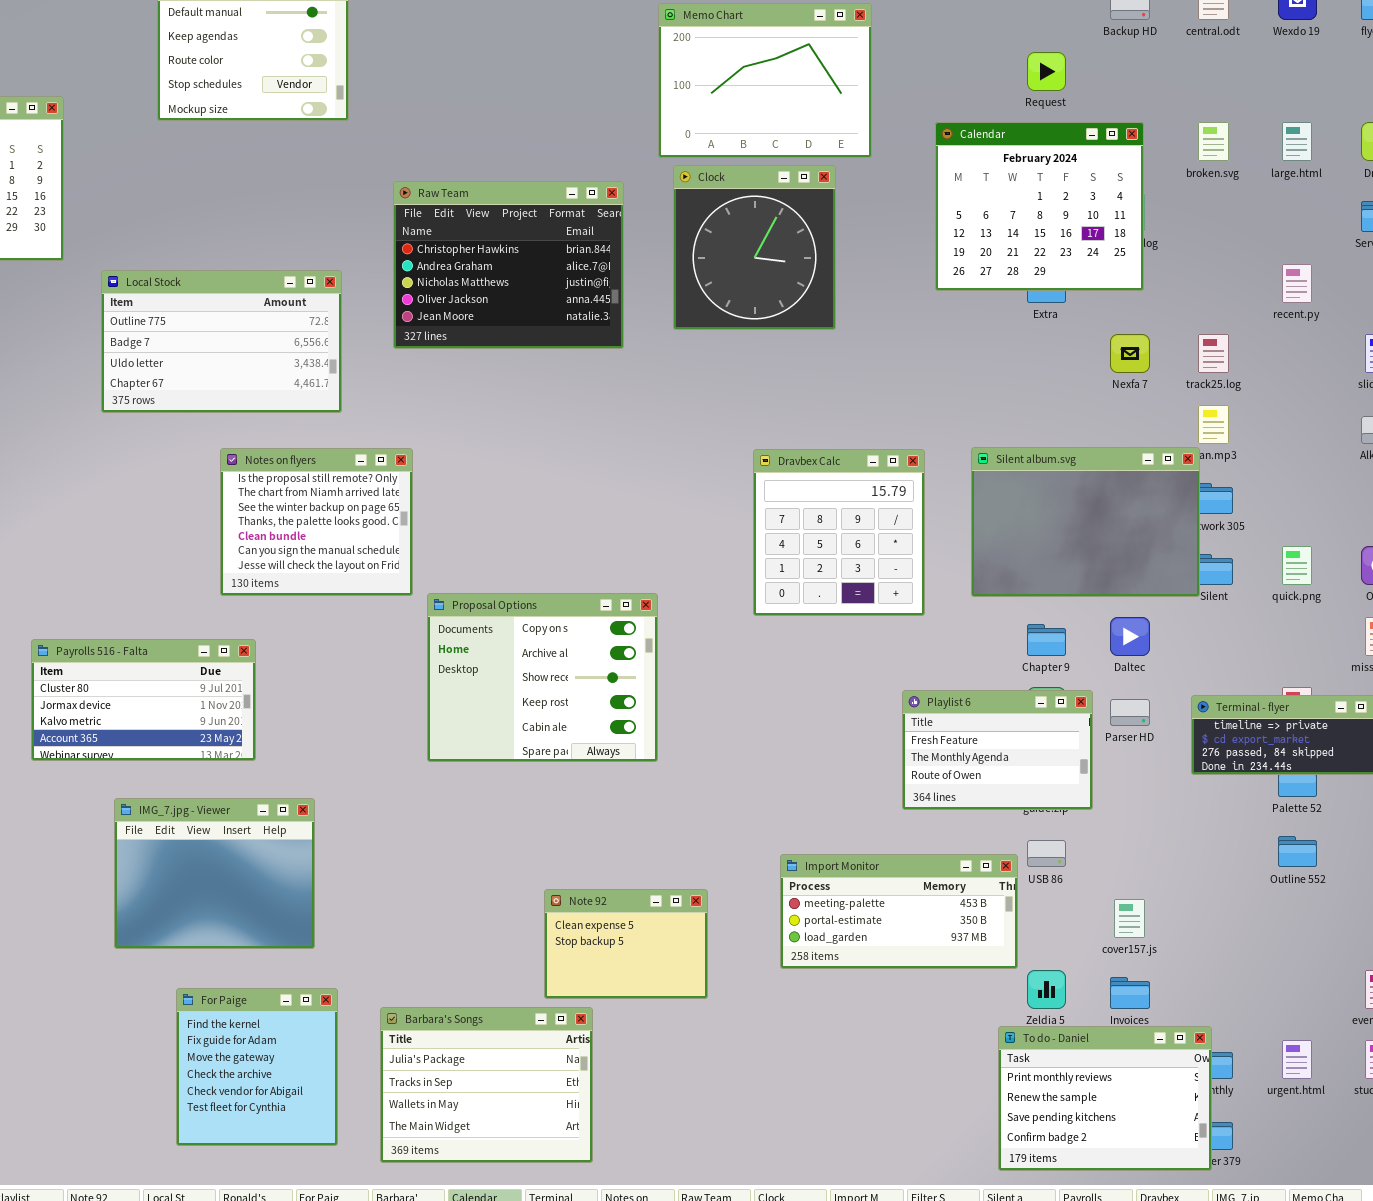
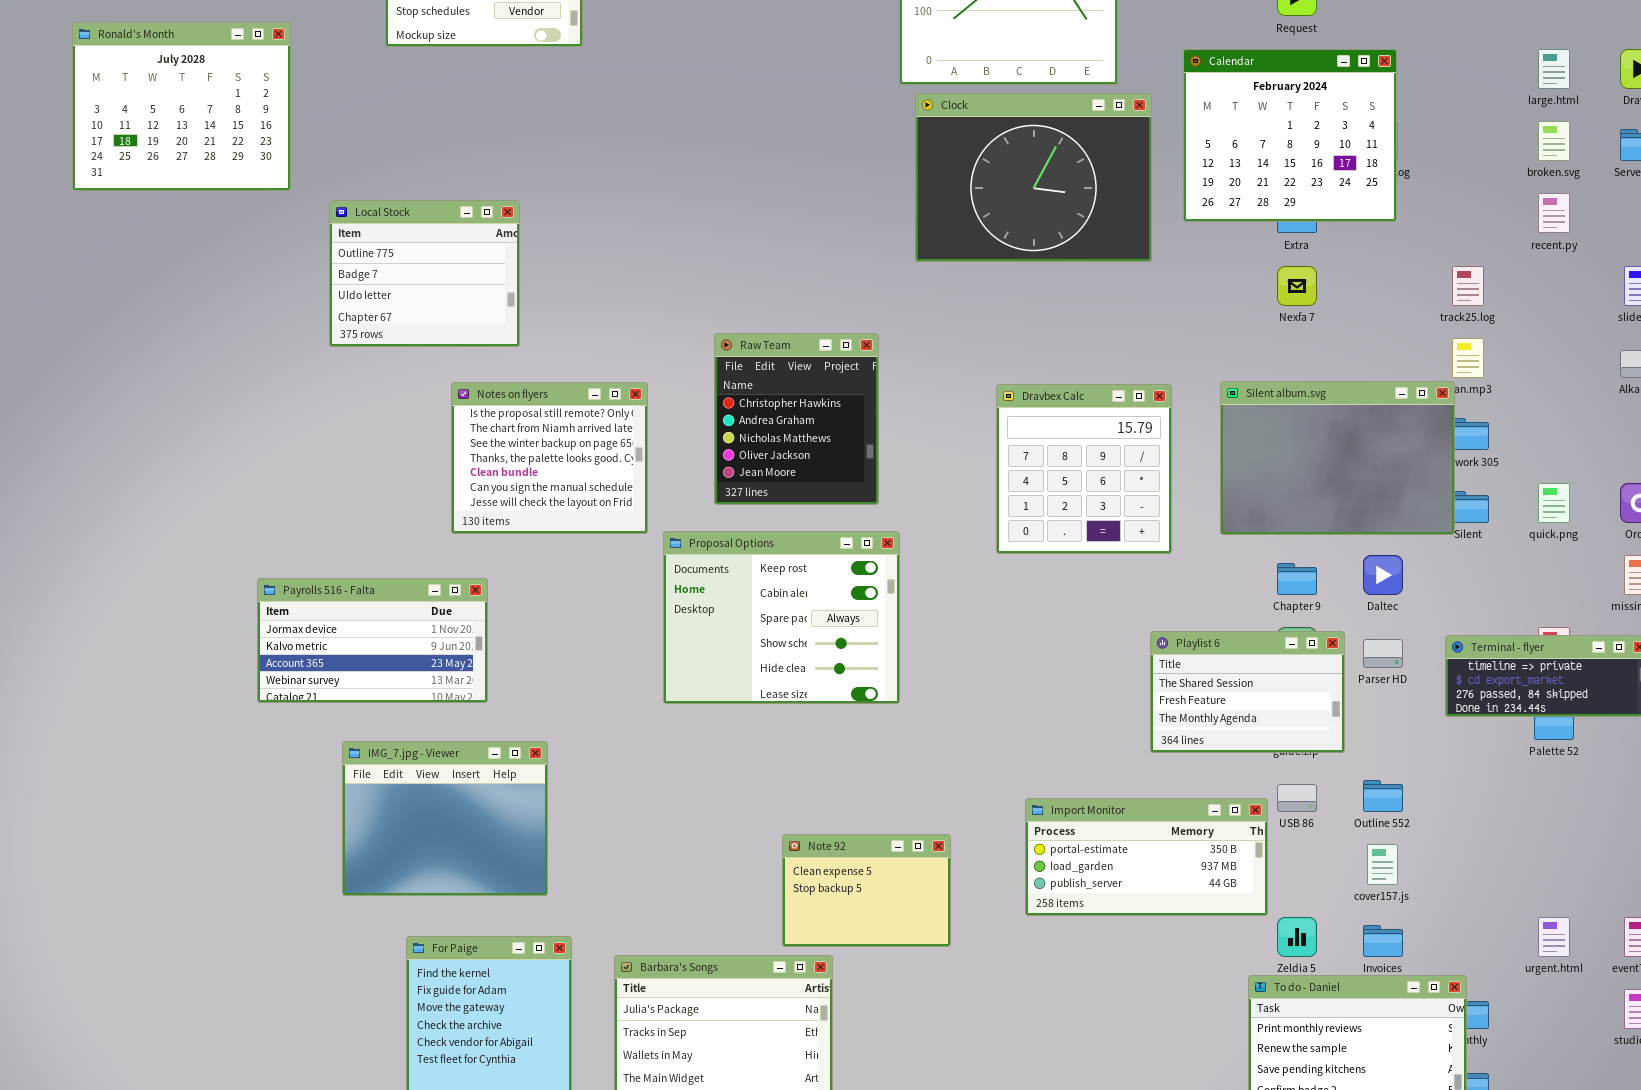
broken.svg: [1198,122,1229,161] -> [1538,121,1570,161], moved
Clock: [673,165,836,330] -> [915,93,1152,262], resized
Raw Team: [393,181,624,349] -> [714,333,879,505], moved, resized
Local Stock: [101,270,342,413] -> [329,200,520,347], resized
Nexfa 7: [1110,334,1150,373] -> [1277,266,1317,306], moved
Proposal Options: [427,593,658,762] -> [663,531,900,704], scrolled down 3 rows
Payrolls 516 - Falta: [31,639,256,761] -> [257,578,488,703], scrolled down 1 row
Playlist 6: [902,690,1093,810] -> [1150,631,1345,753], scrolled up 1 row
Outline 552: [1278,836,1317,867] -> [1363,780,1403,812], moved
Import Monitor: [780,854,1018,969] -> [1025,798,1268,916], scrolled down 1 row
urgent.html: [1282,1040,1312,1079] -> [1538,917,1570,957], moved

